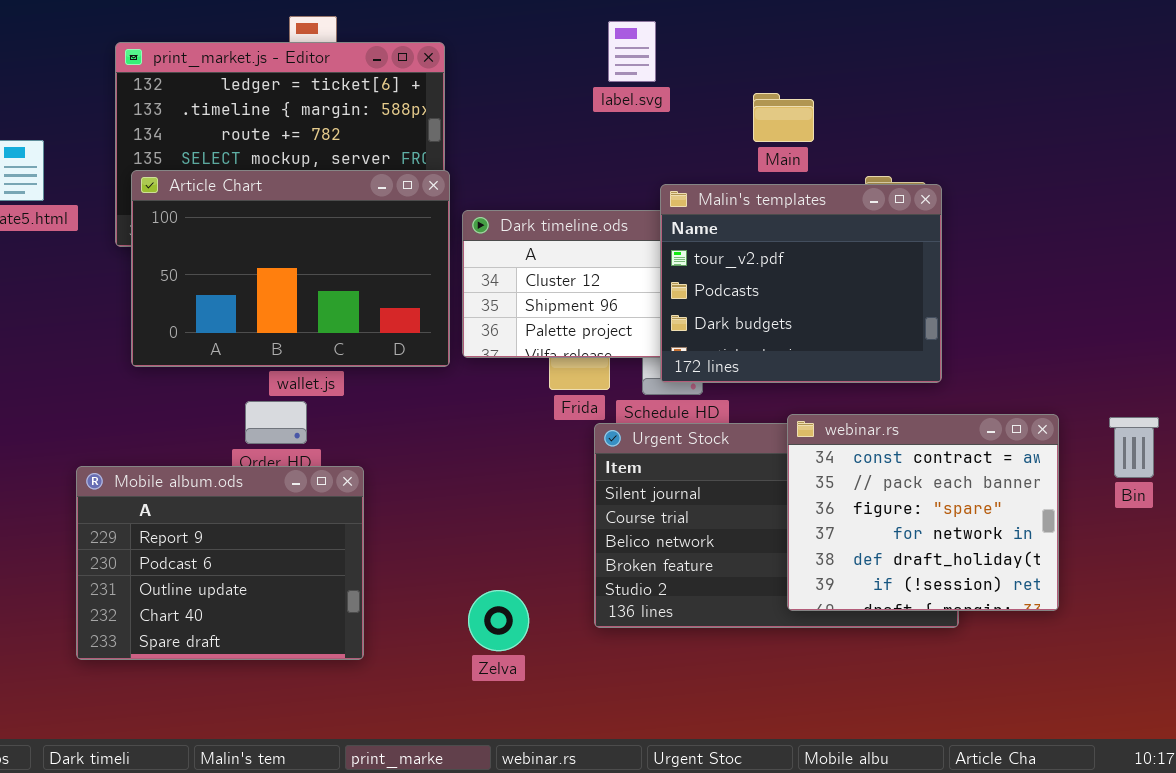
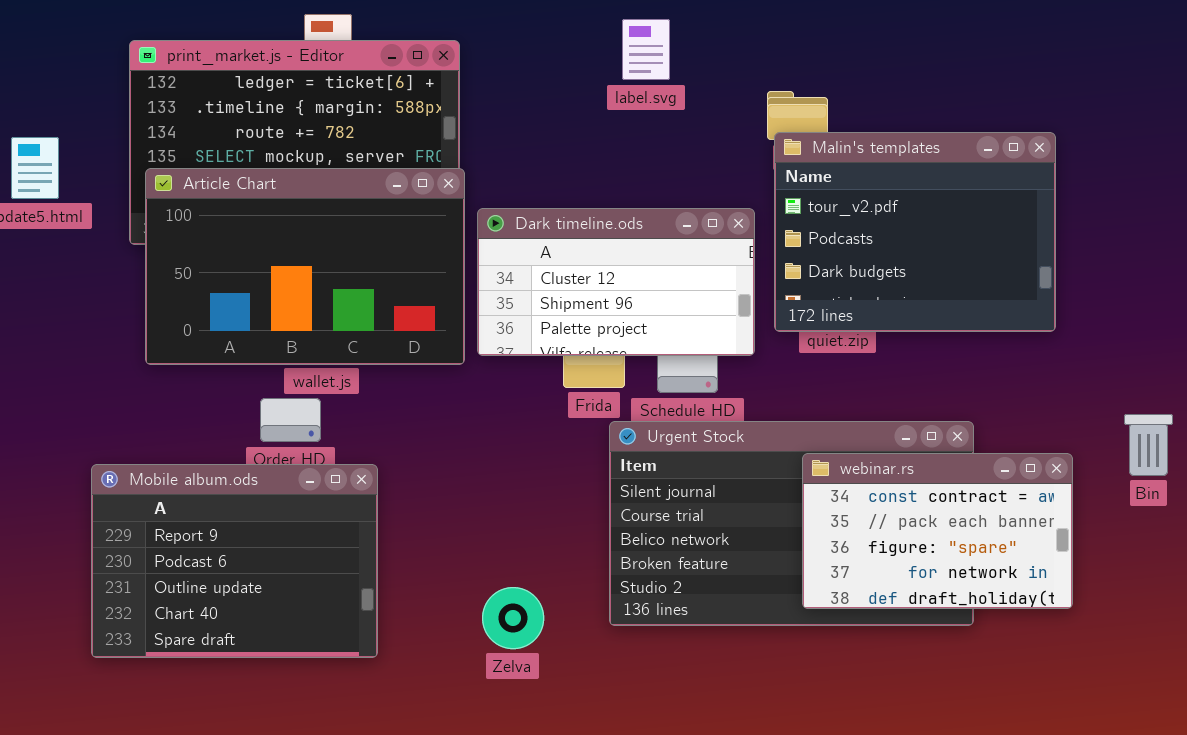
Malin's templates: [660,184,942,383] -> [774,132,1056,332], moved
webinar.rs: [787,414,1059,611] -> [802,453,1073,609], resized

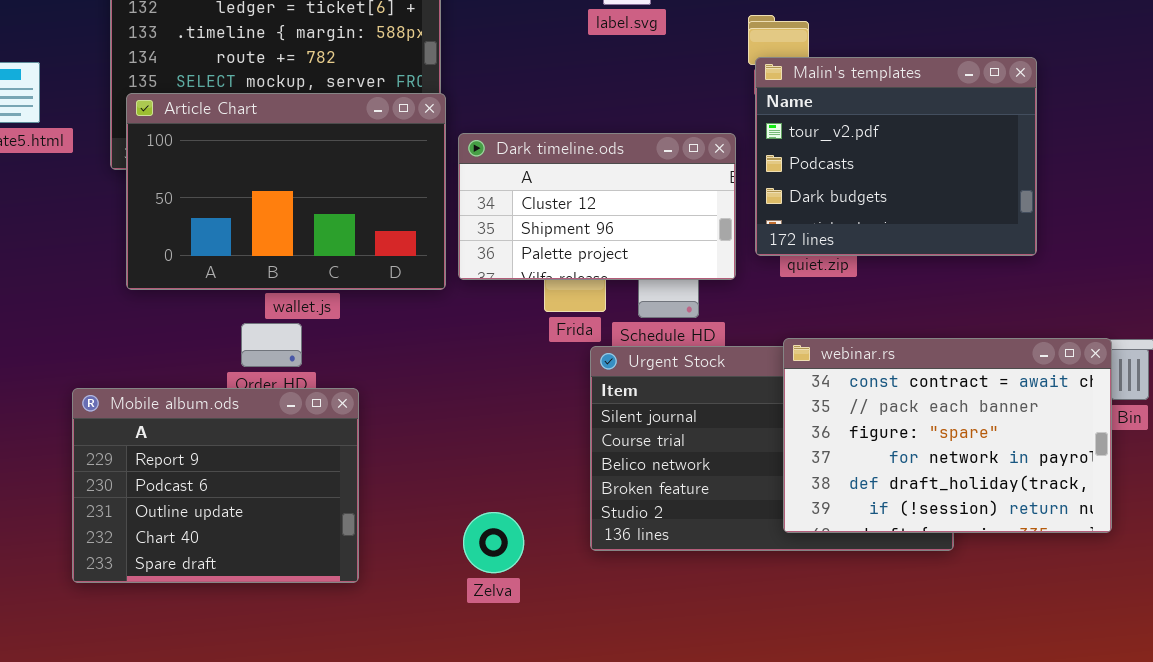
webinar.rs: [802,453,1073,609] -> [783,338,1112,533], resized

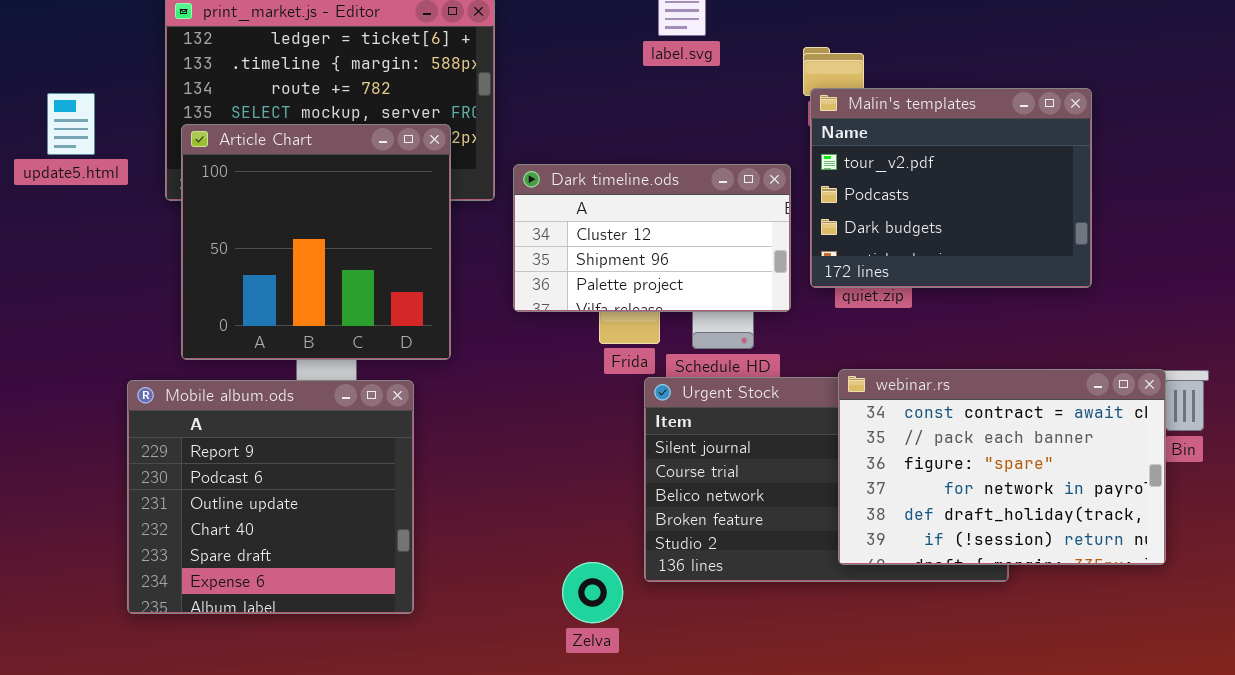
Article Chart: [126,93,446,290] -> [181,124,451,360], resized
Mobile album.ods: [72,388,359,583] -> [127,380,414,614], resized
Zelva: [463,512,524,573] -> [562,562,623,623], moved

